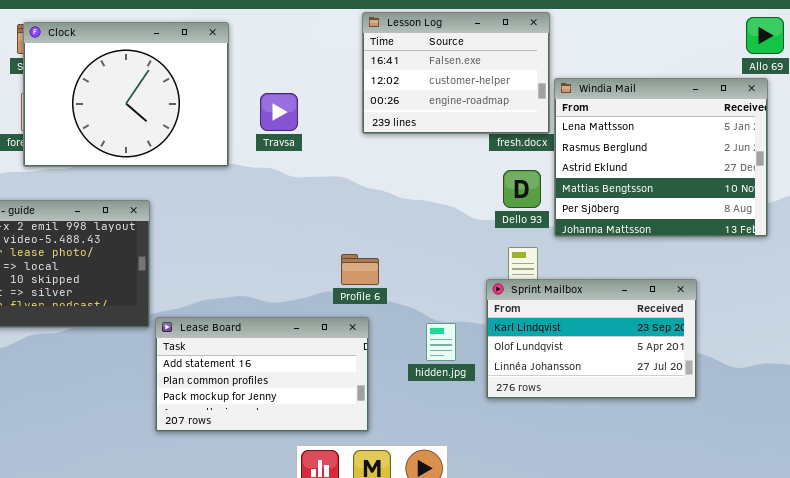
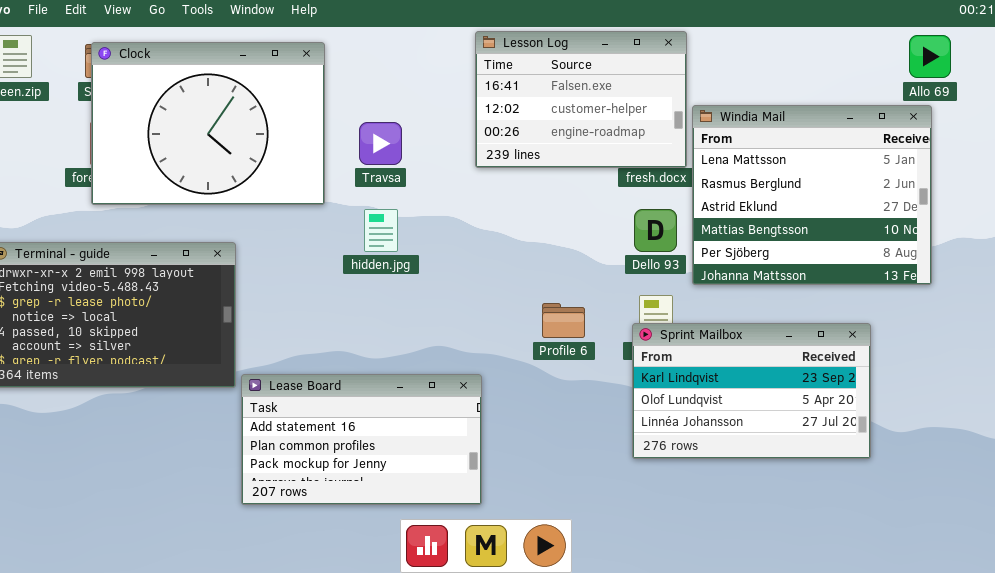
Profile 6: [341,254,379,285] -> [542,303,585,338], moved
Sprint Mailbox: [486,279,697,399] -> [632,323,871,459], moved
hidden.jpg: [426,323,456,361] -> [364,209,398,252], moved

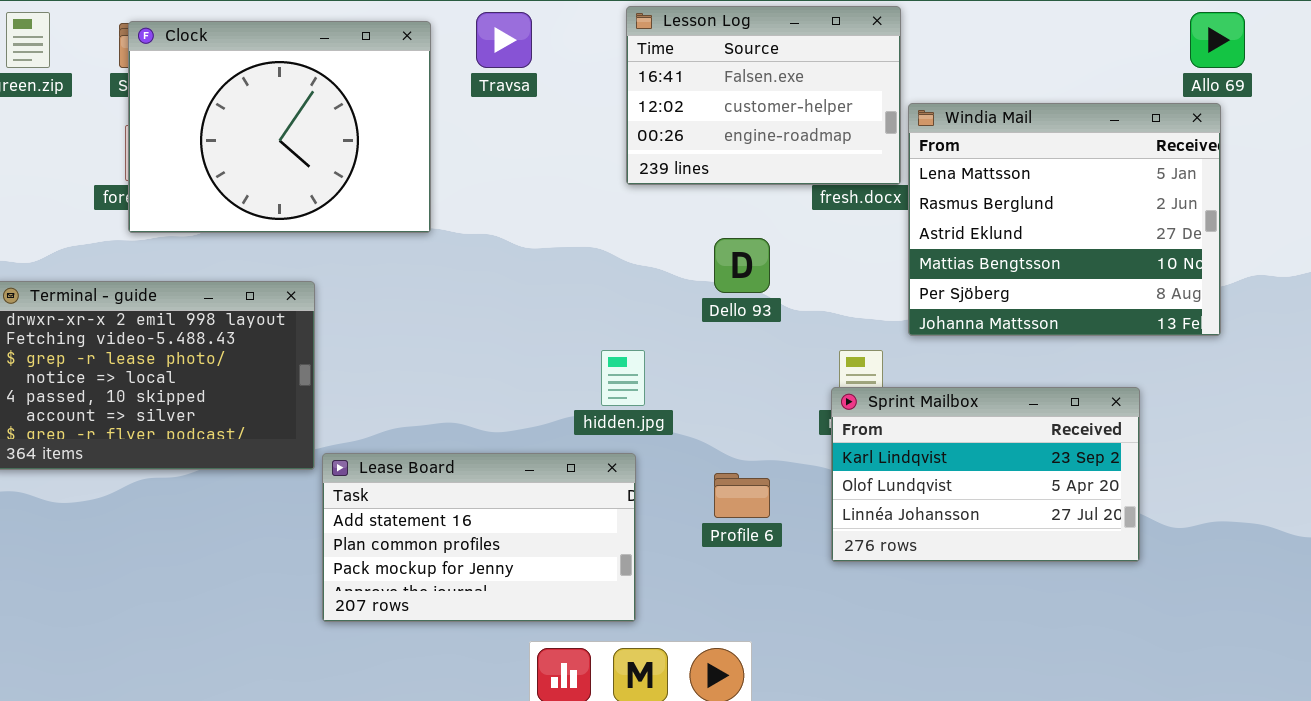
Travsa: [359,122,402,165] -> [476,12,532,68], moved
hidden.jpg: [364,209,398,252] -> [601,350,645,406], moved
Dello 93: [634,209,677,252] -> [714,238,770,293], moved
Profile 6: [542,303,585,338] -> [714,473,770,518], moved

